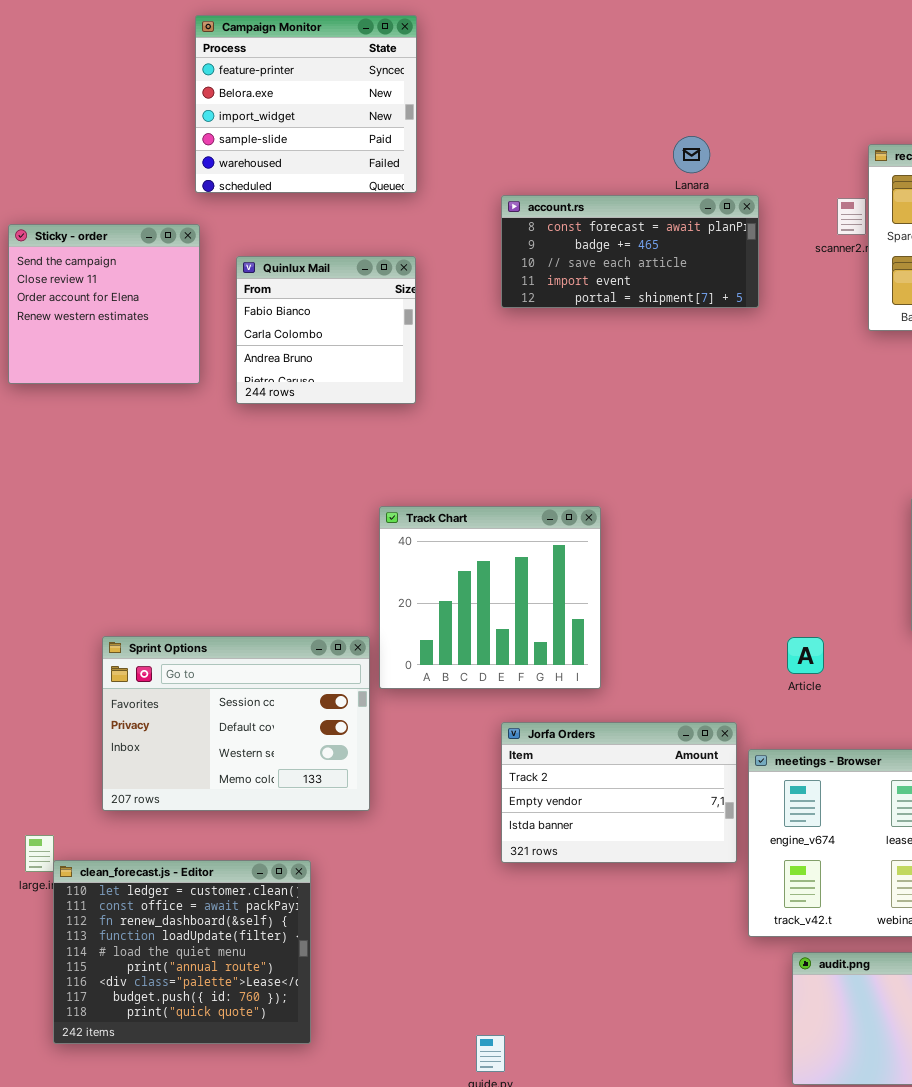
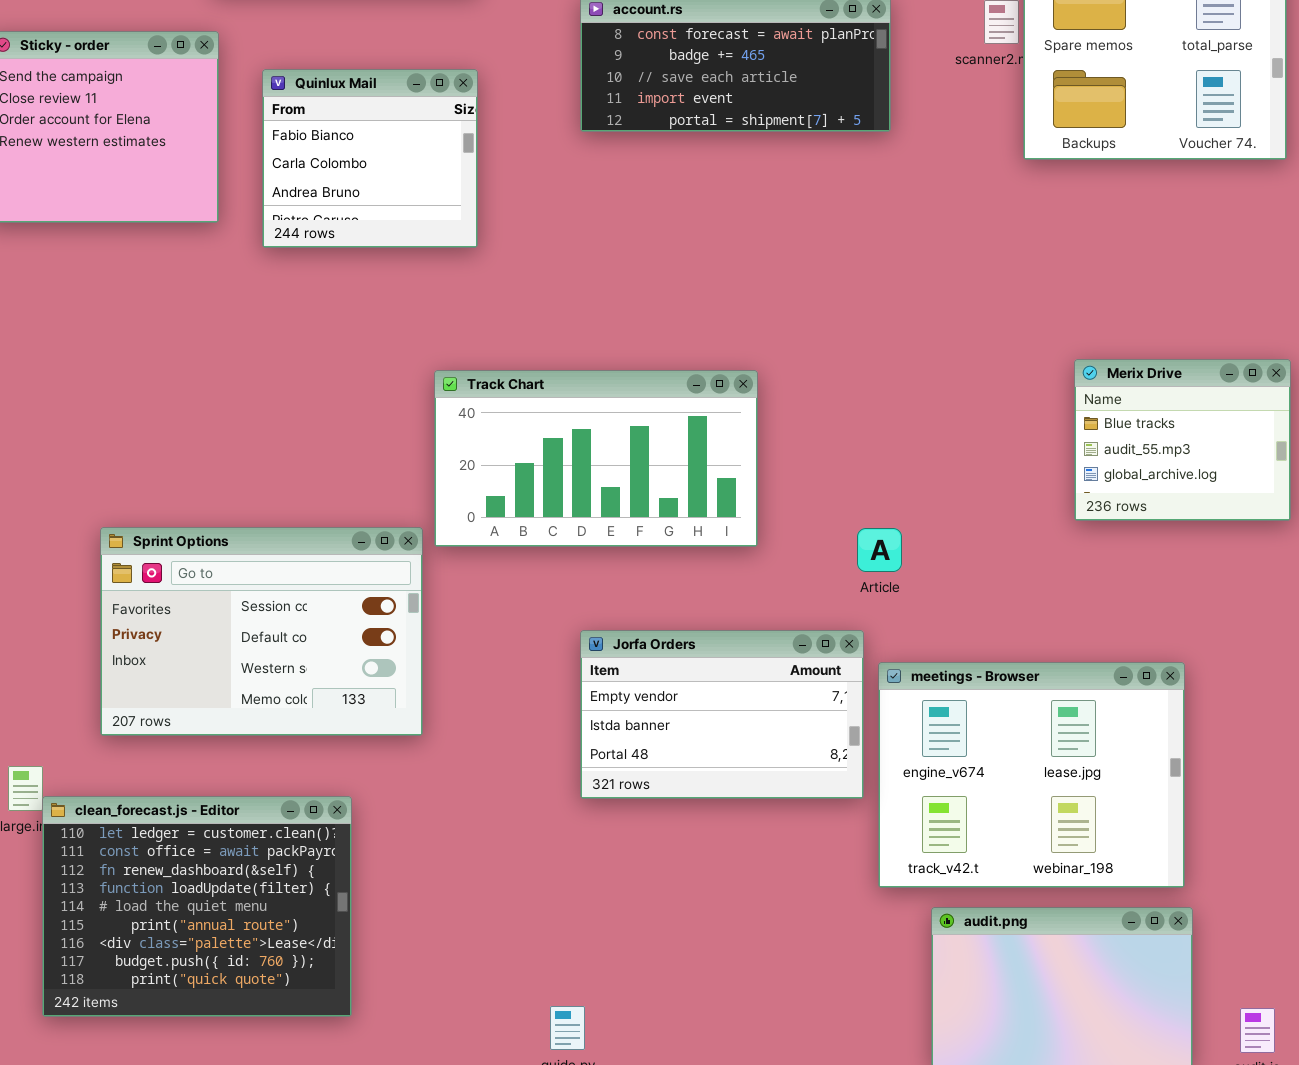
Track Chart: [379,506,601,689] -> [434,370,758,547], resized
Article: [787,637,824,674] -> [857,528,902,572], moved
Jorfa Orders: [501,722,737,863] -> [580,630,864,799], scrolled down 1 row

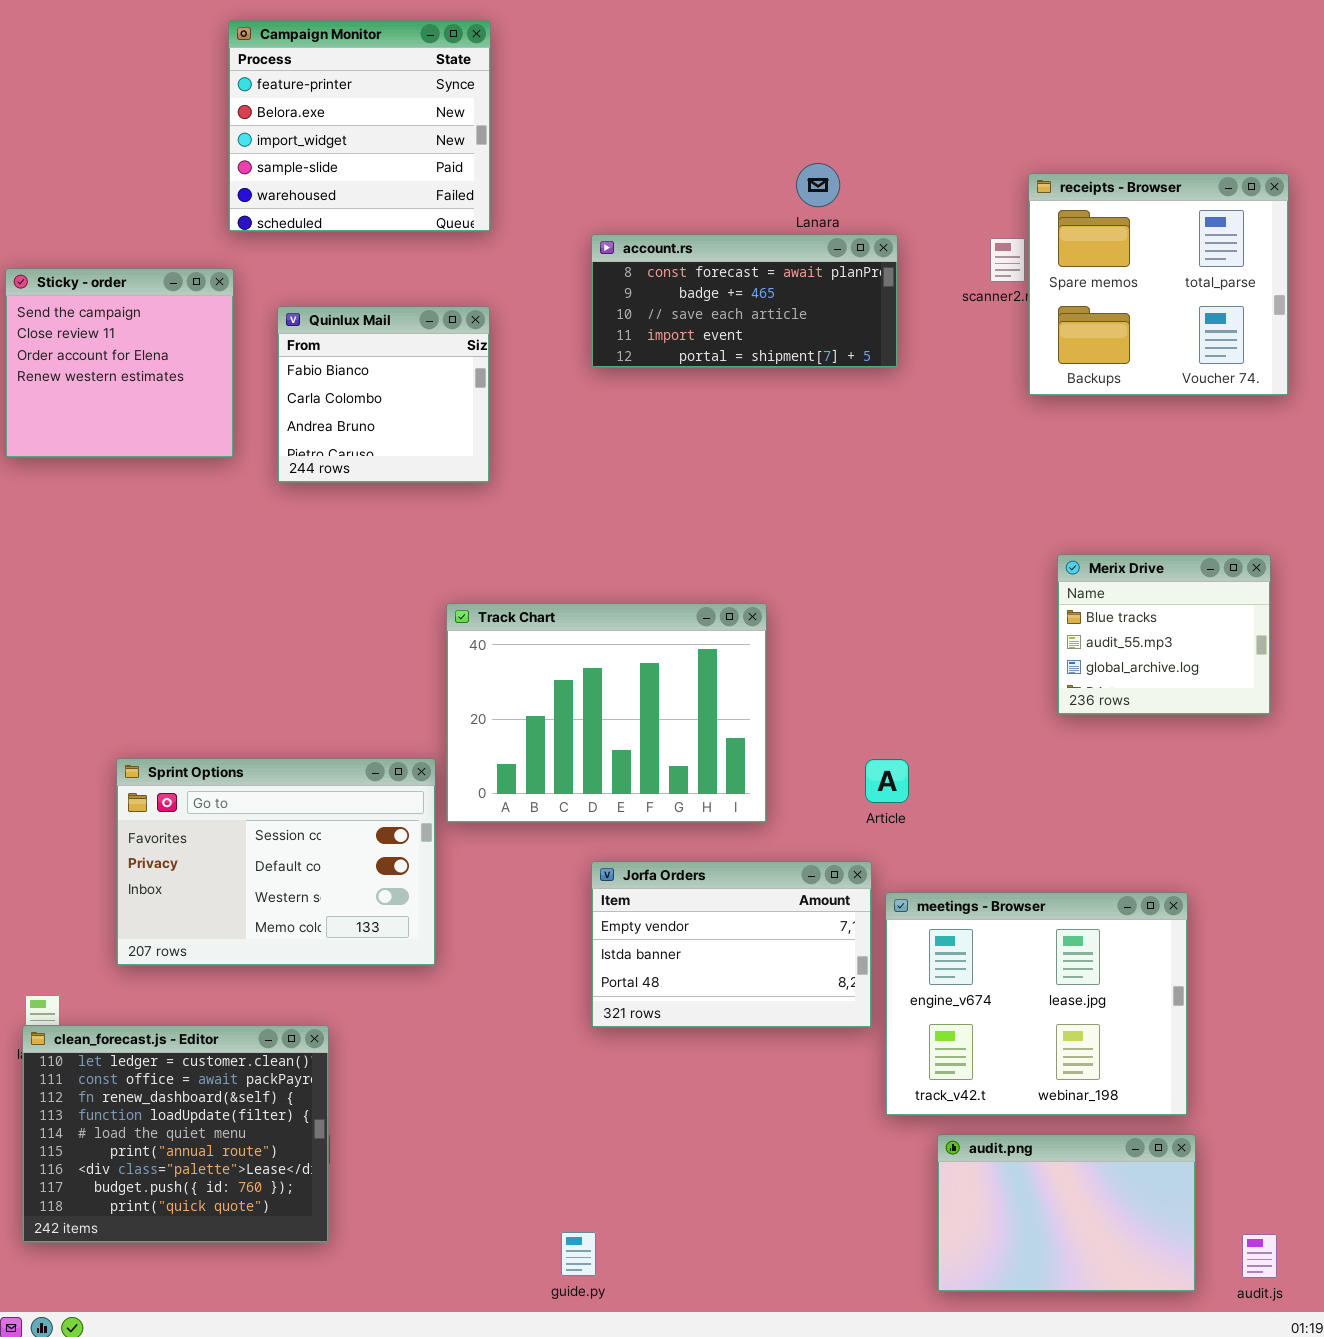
Merix Drive: [1074,359,1291,521] -> [1057,554,1271,715], moved
Track Chart: [434,370,758,547] -> [446,603,767,823], resized
clean_forecast.js - Editor: [42,796,352,1017] -> [22,1025,329,1243], moved

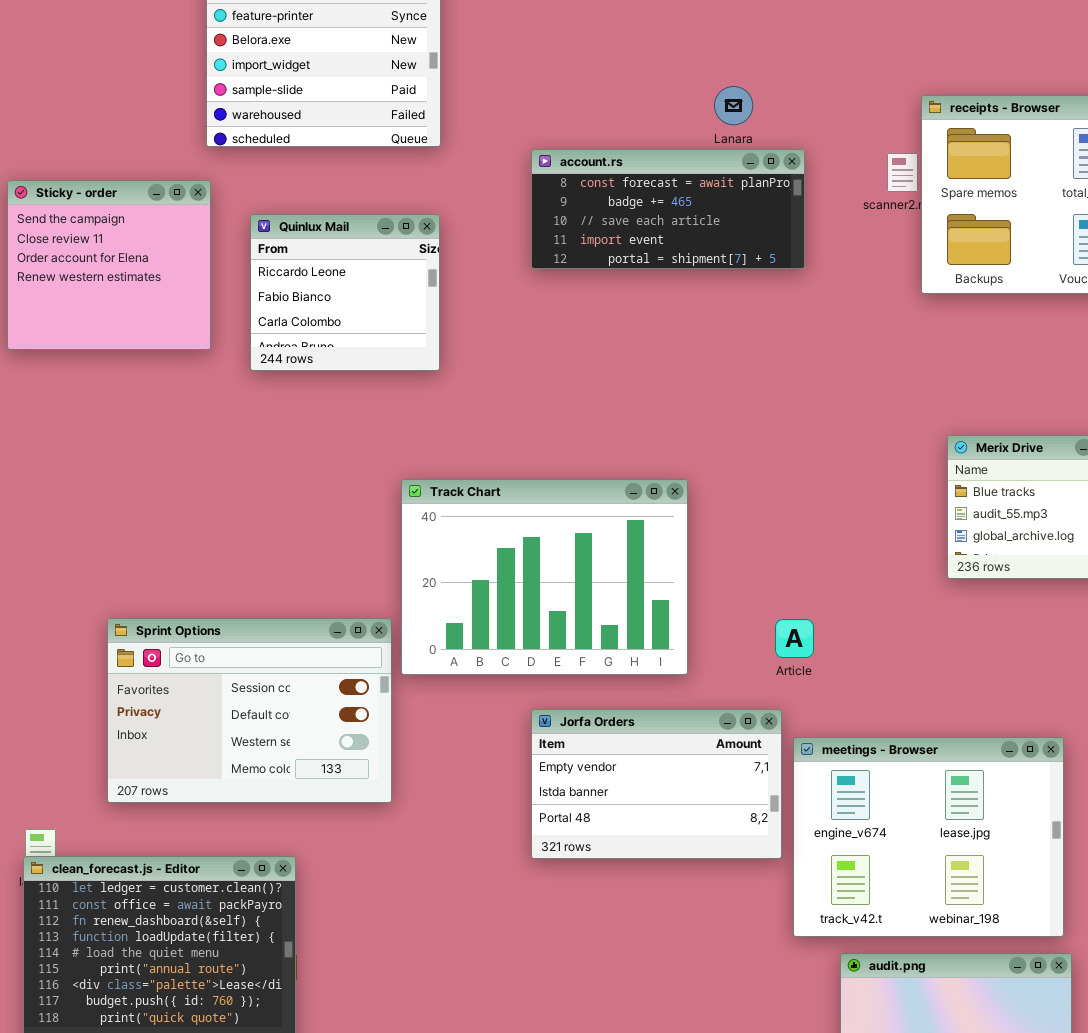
Quinlux Mail: [277,306,490,483] -> [250,214,440,371], scrolled up 1 row

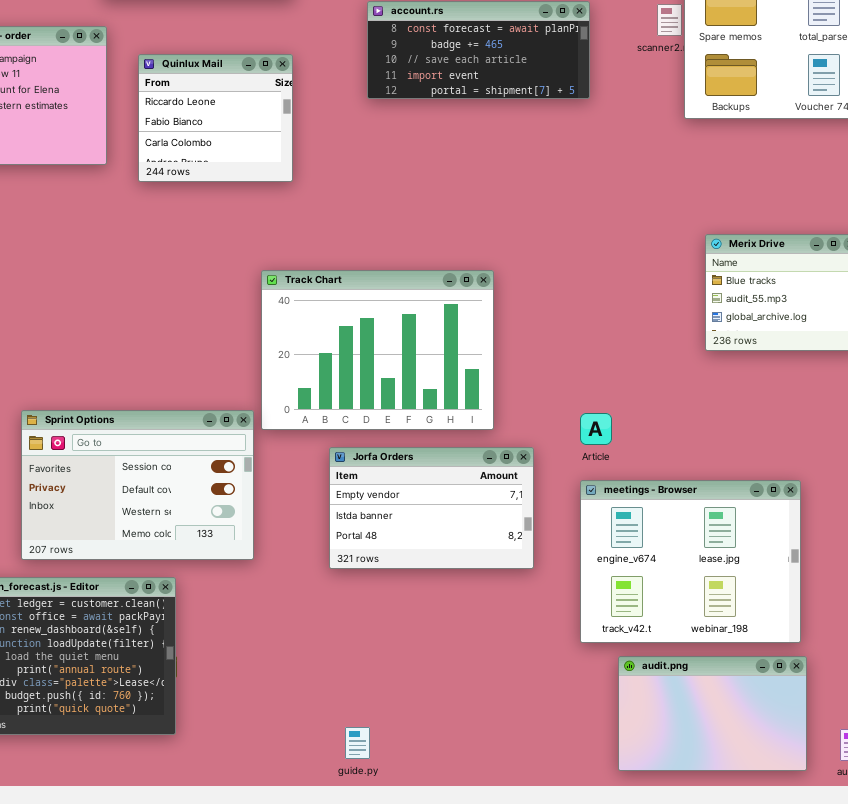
Sprint Options: [107,618,392,803] -> [21,410,254,560], moved
Article: [775,619,814,658] -> [580,413,612,445], moved
Jorfa Orders: [531,709,782,859] -> [329,447,534,569], moved

